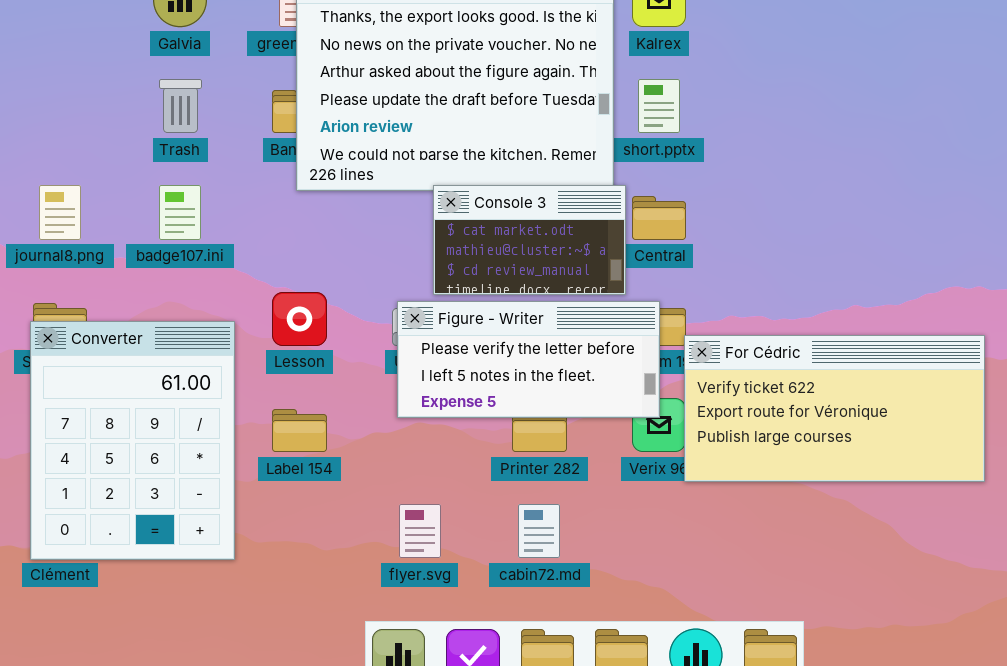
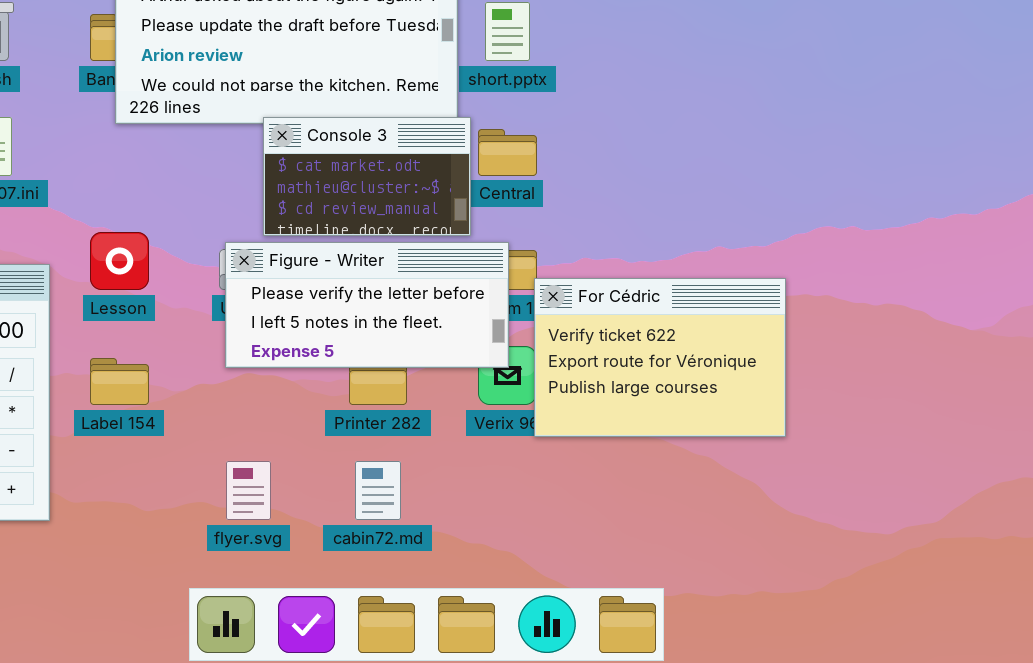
For Cédric: [684,335,985,482] -> [534,278,786,437], resized

